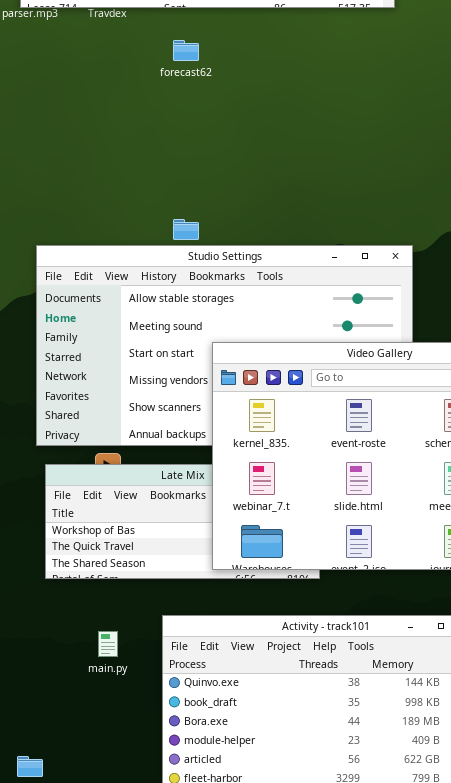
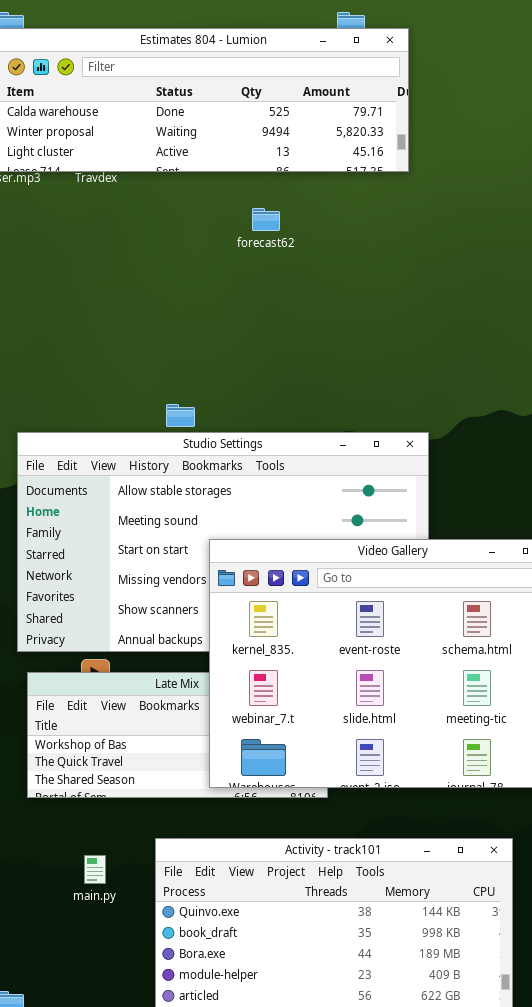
forecast62: [173,40,199,61] -> [252,208,280,231], moved

